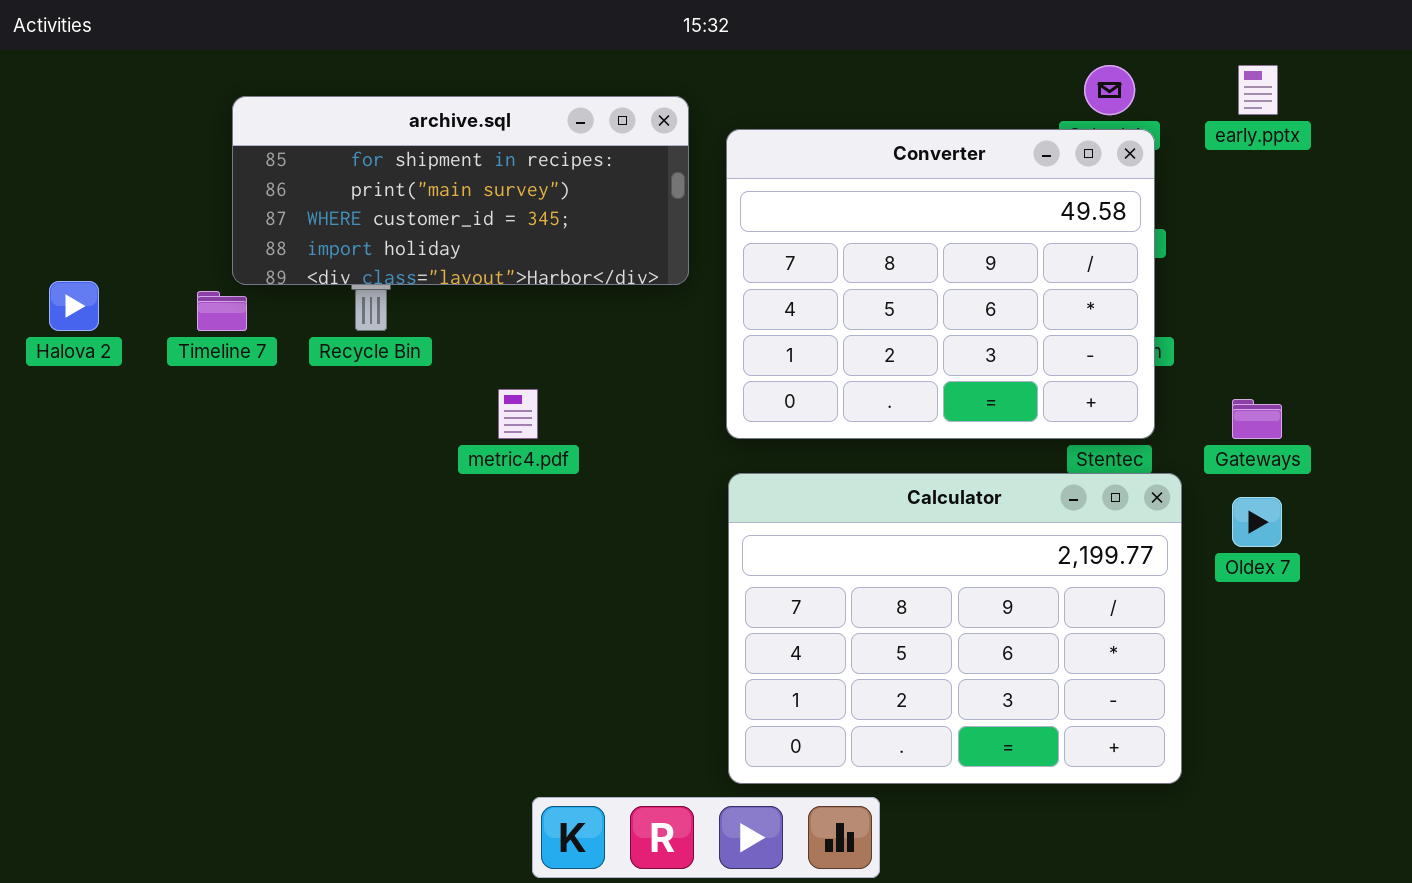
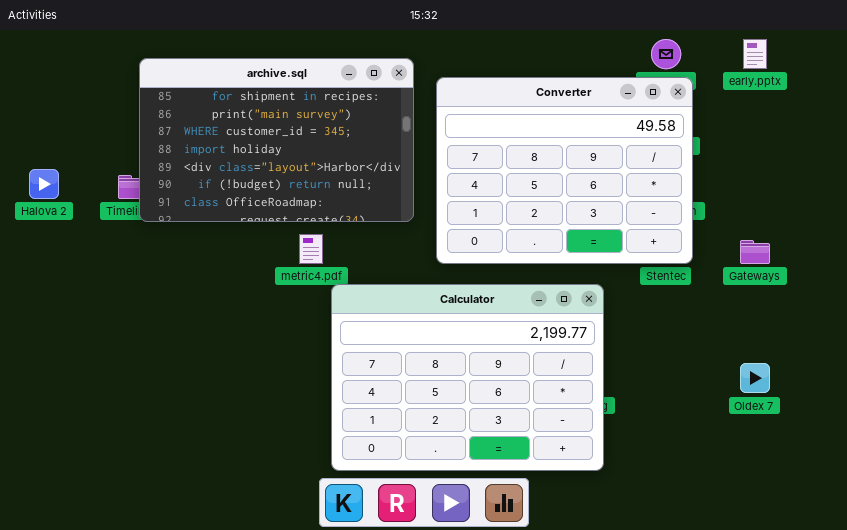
archive.sql: [232,96,689,285] -> [139,58,414,222], resized
Calculator: [728,473,1182,784] -> [331,284,604,471], moved
Oldex 7: [1232,497,1282,547] -> [740,363,770,393], moved

